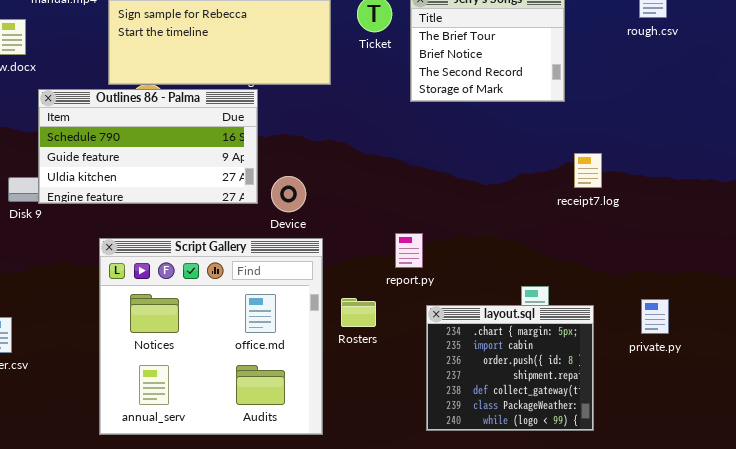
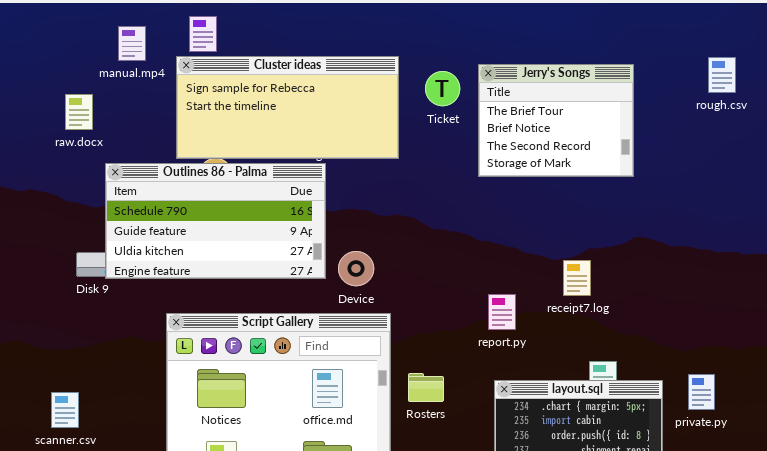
receipt7.log: [574,153,602,188] -> [563,260,591,296], moved
report.py: [395,233,423,268] -> [488,294,516,330], moved
private.py: [641,299,669,334] -> [688,374,715,410], moved

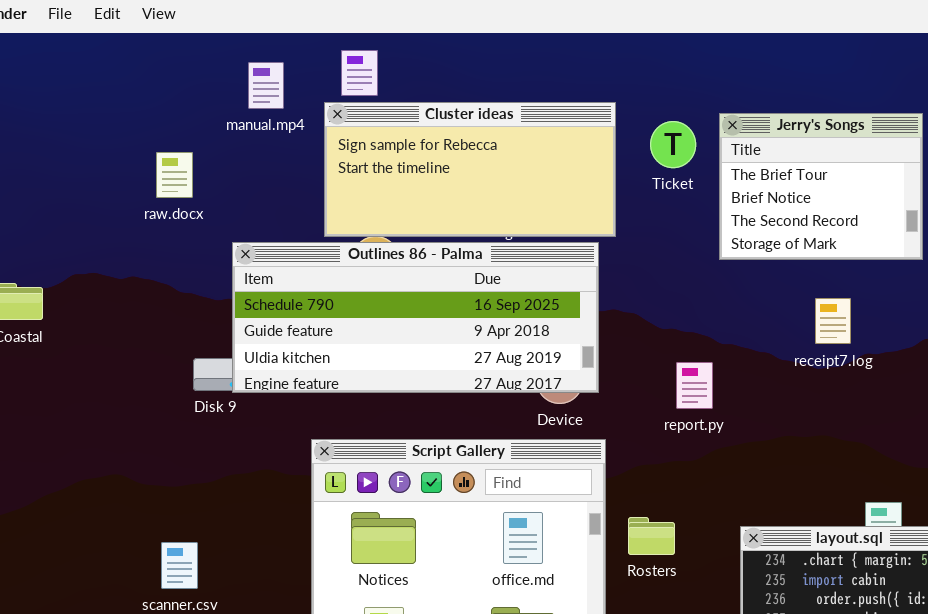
raw.docx: [65,94,93,130] -> [156,152,193,198], moved
Outlines 86 - Palma: [105,163,326,279] -> [232,242,599,393], resized
receipt7.log: [563,260,591,296] -> [815,298,851,344], moved
report.py: [488,294,516,330] -> [676,362,713,409], moved

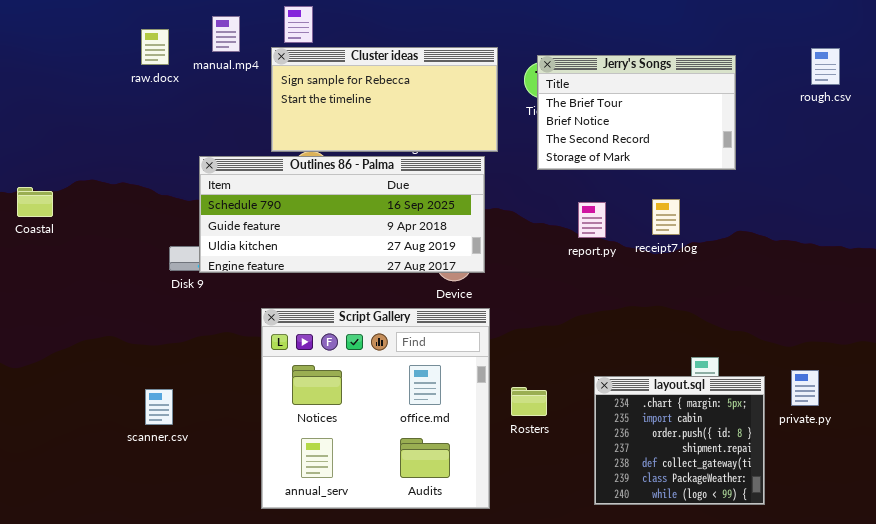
Jerry's Songs: [719,113,923,260] -> [537,55,736,170], resized
raw.docx: [156,152,193,198] -> [141,29,169,65], moved
report.py: [676,362,713,409] -> [578,202,606,238], moved
Rosters: [628,517,675,555] -> [511,387,547,416], moved

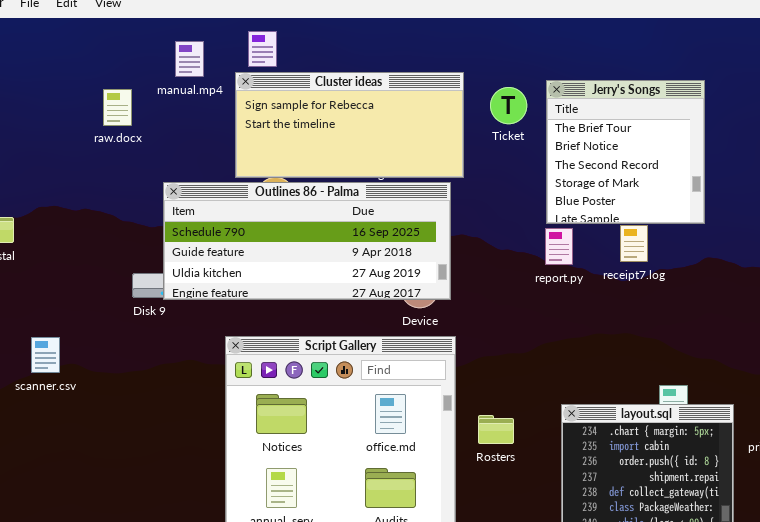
raw.docx: [141,29,169,65] -> [103,89,132,126], moved
Jerry's Songs: [537,55,736,170] -> [546,80,705,224], resized
scanner.csv: [145,389,173,425] -> [31,337,60,373], moved

